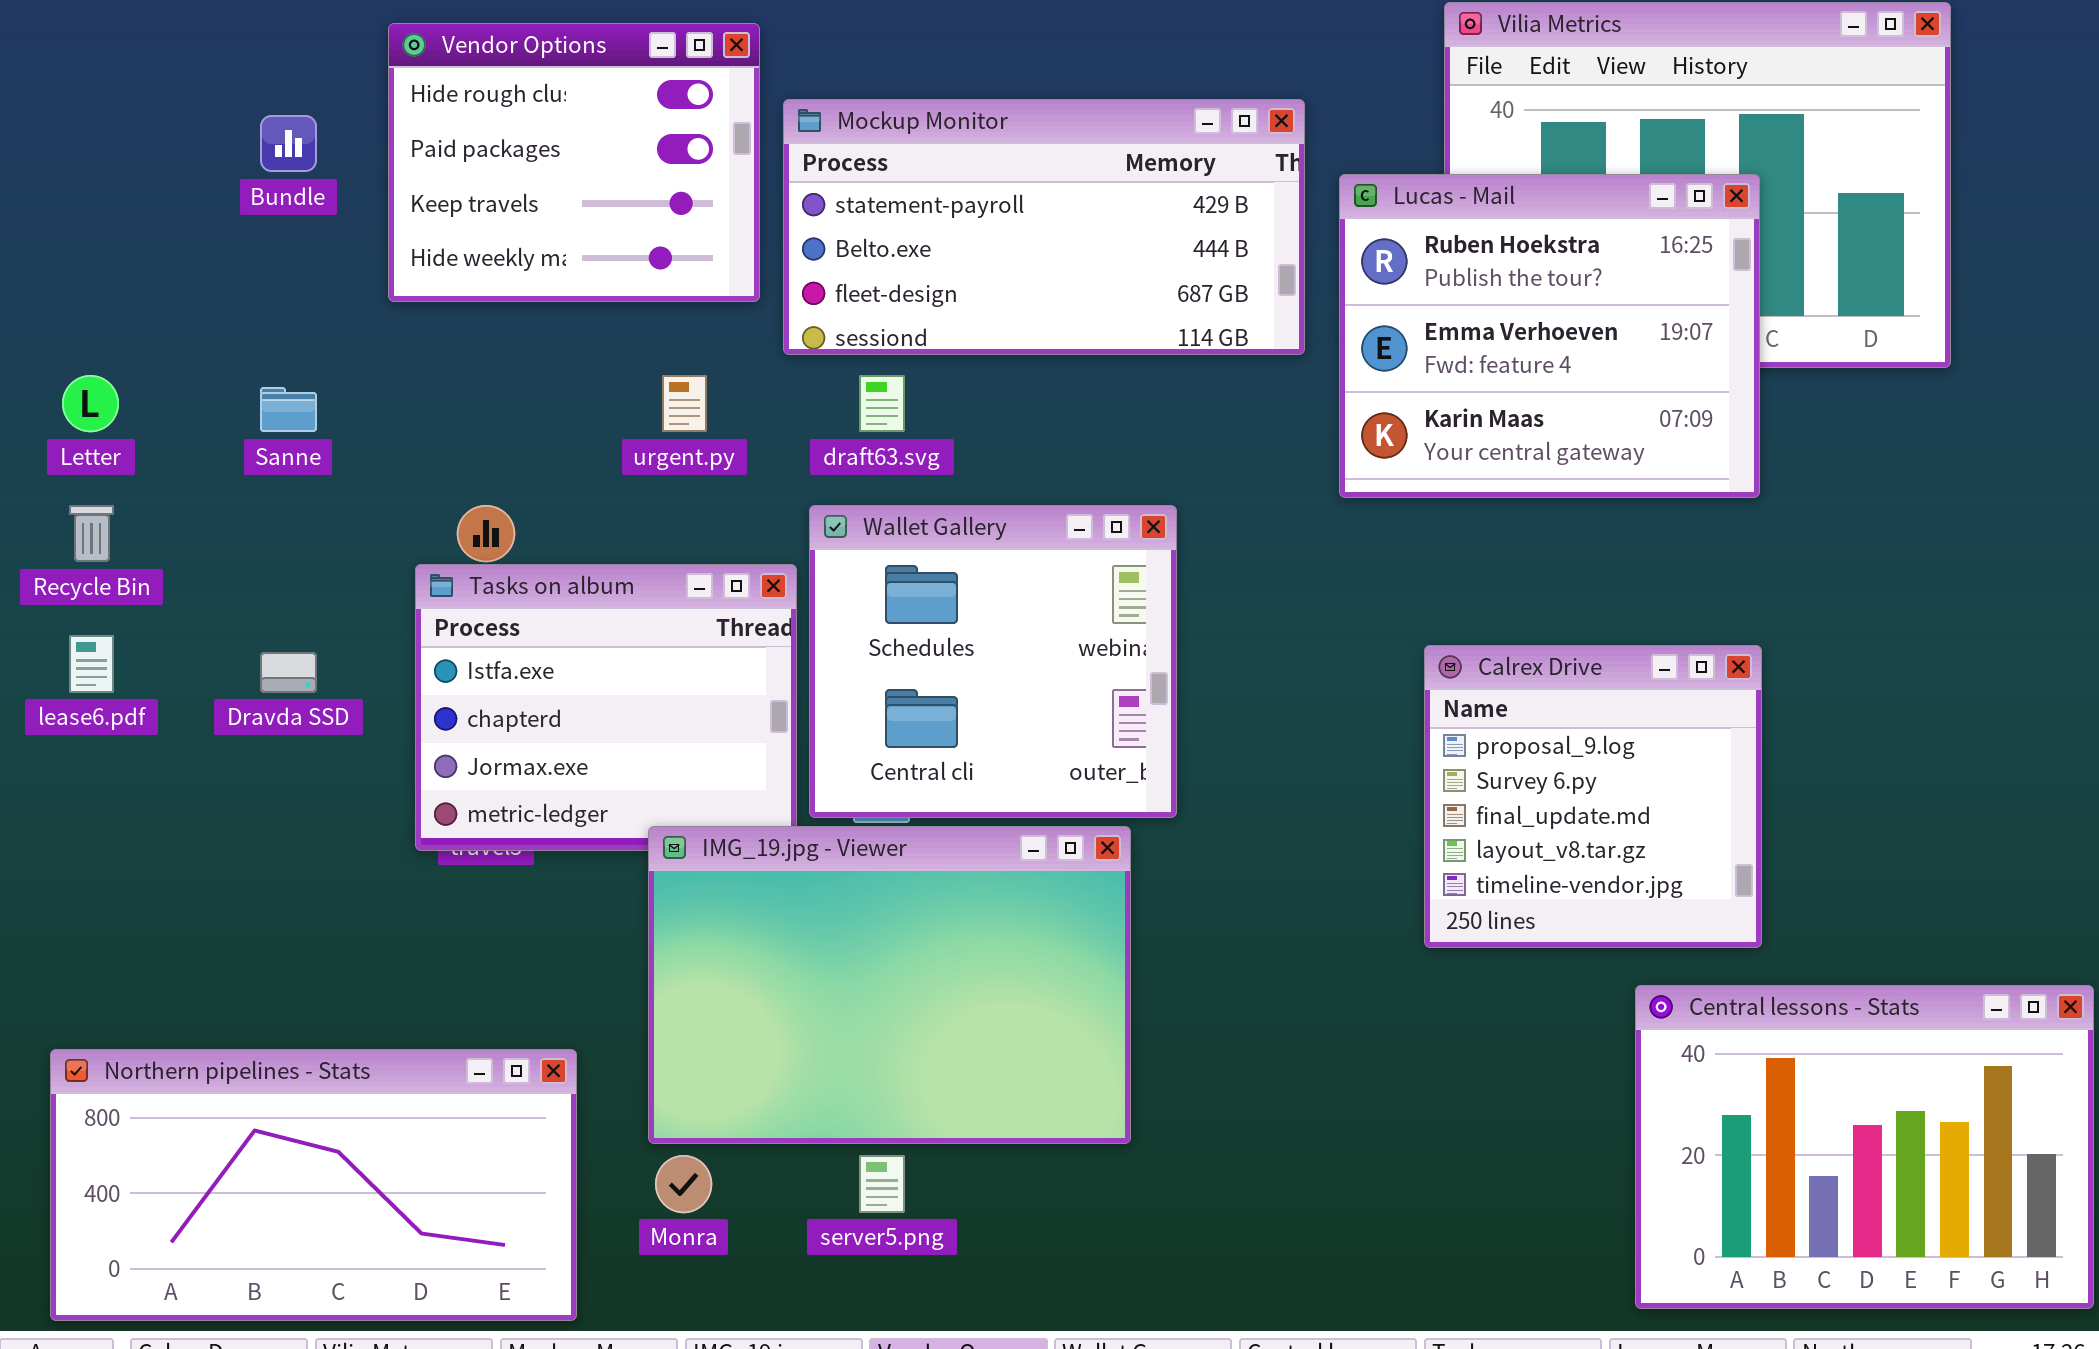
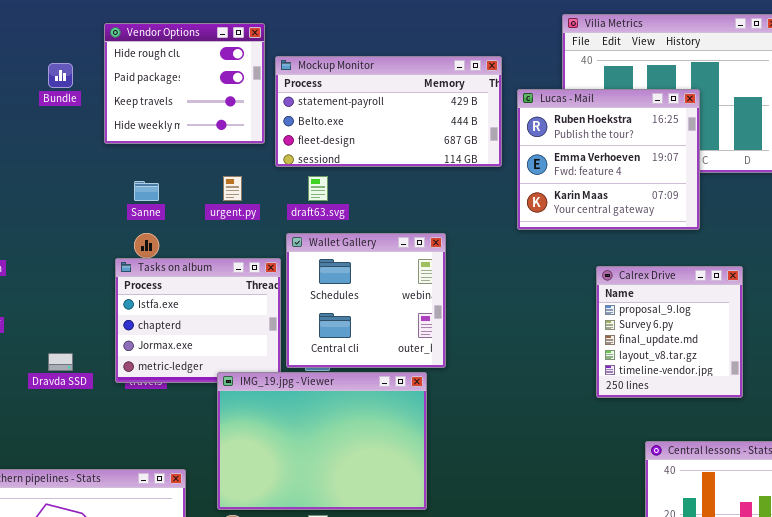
Sanne: [260,387,317,432] -> [134,181,159,201], moved
Calrex Drive: [1424,645,1762,948] -> [596,266,743,398], moved
Dravda SSD: [260,652,317,693] -> [48,353,73,371], moved

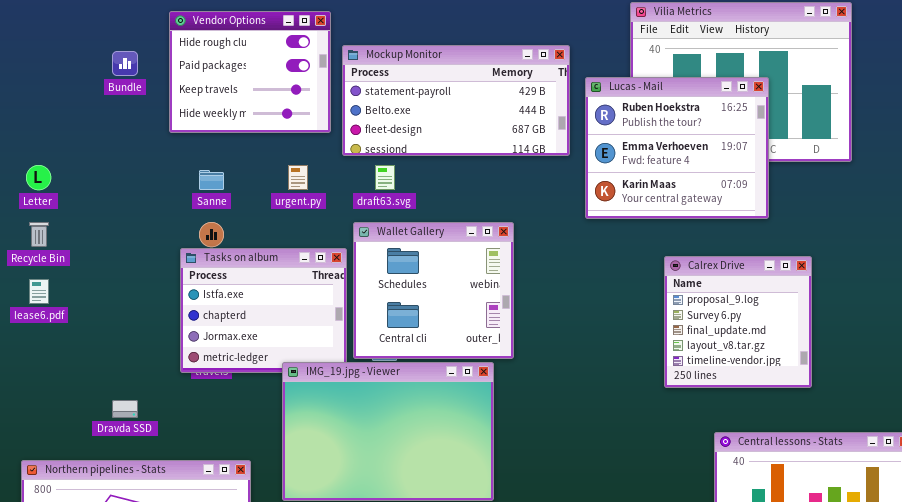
Dravda SSD: [48,353,73,371] -> [112,400,138,418], moved

